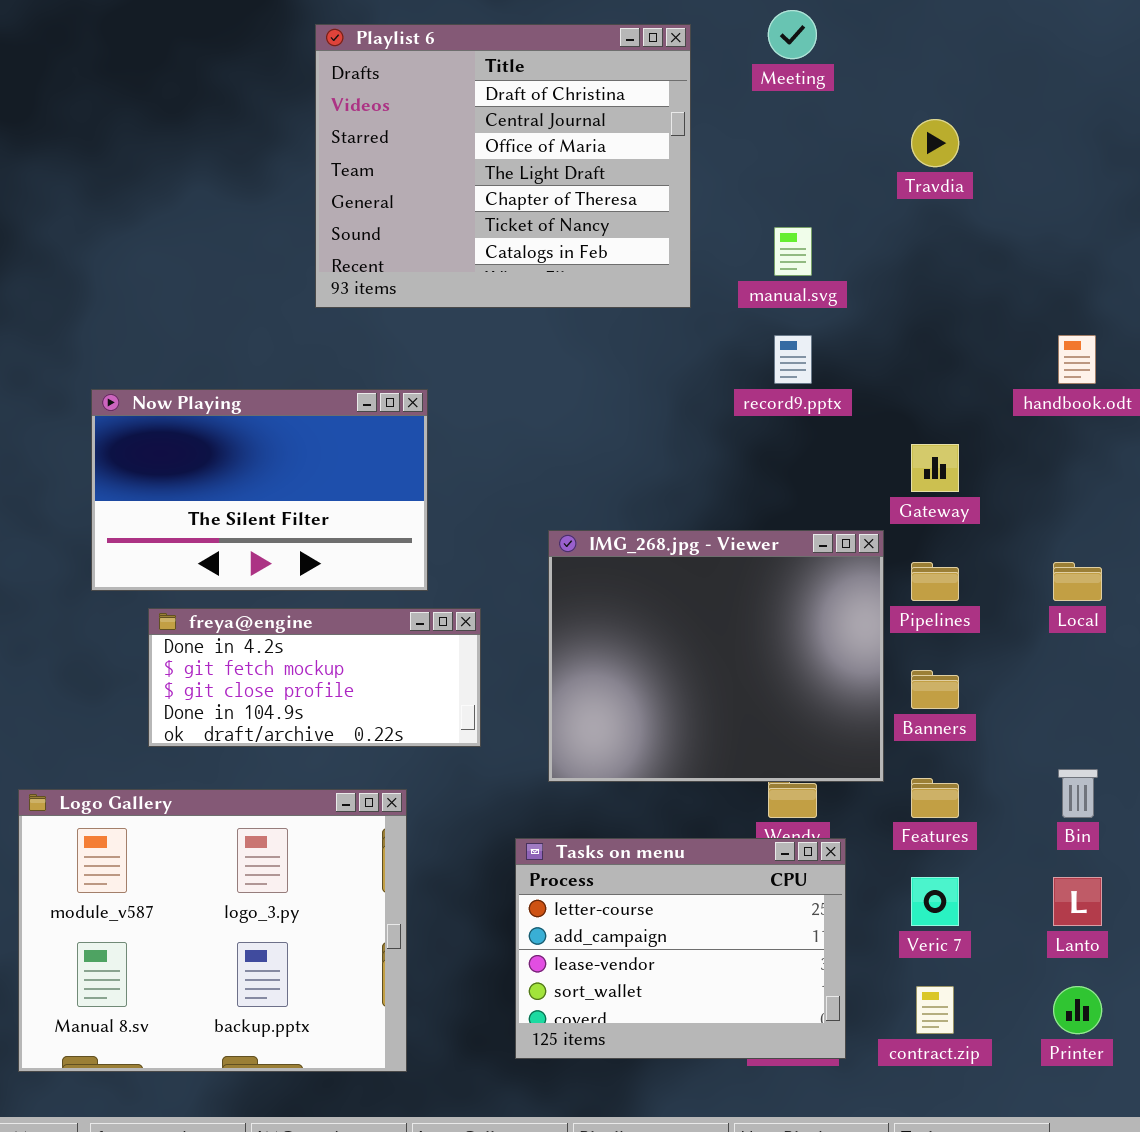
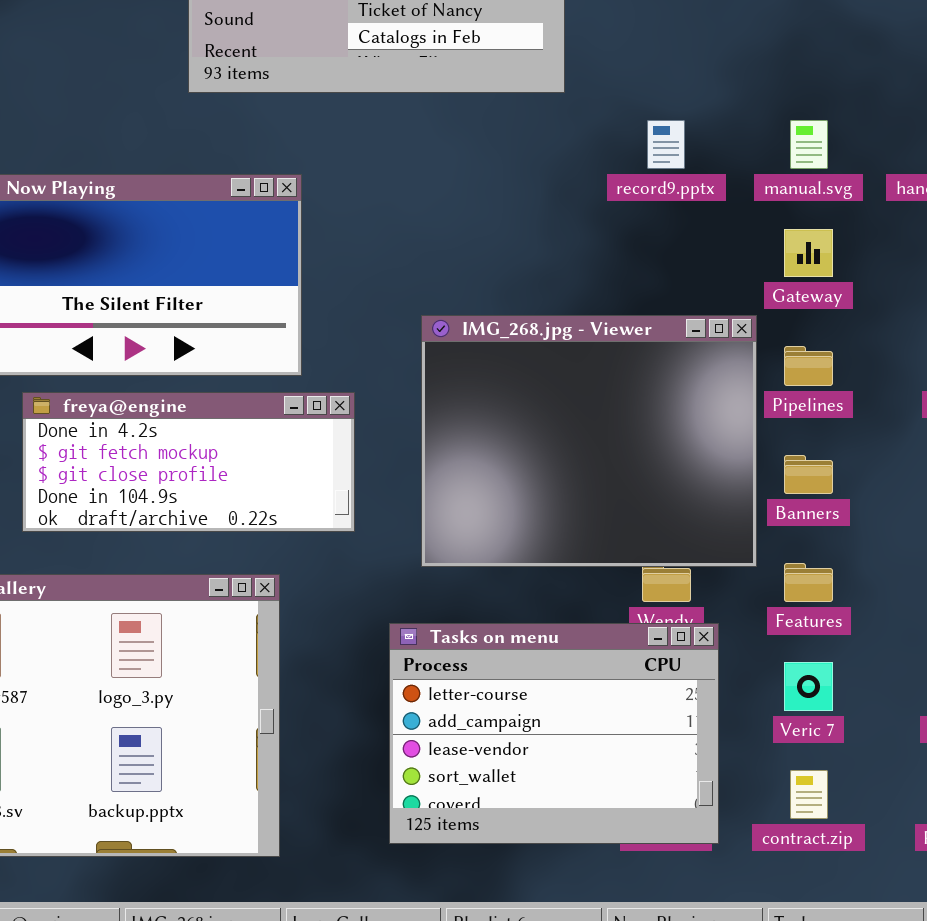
manual.svg: [774,227,812,276] -> [790,120,828,169], moved

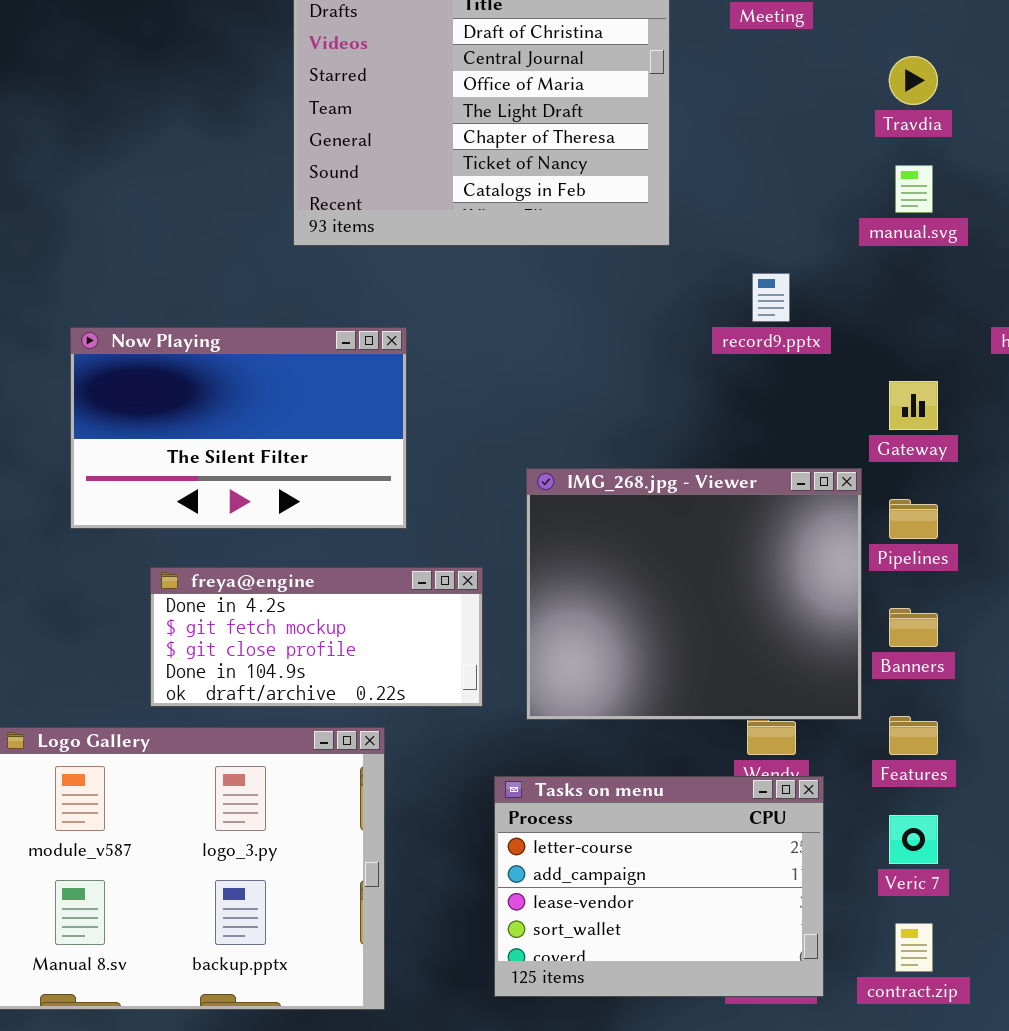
manual.svg: [790,120,828,169] -> [895,165,933,213], moved
freya@engine: [22,392,355,532] -> [150,567,483,707], moved

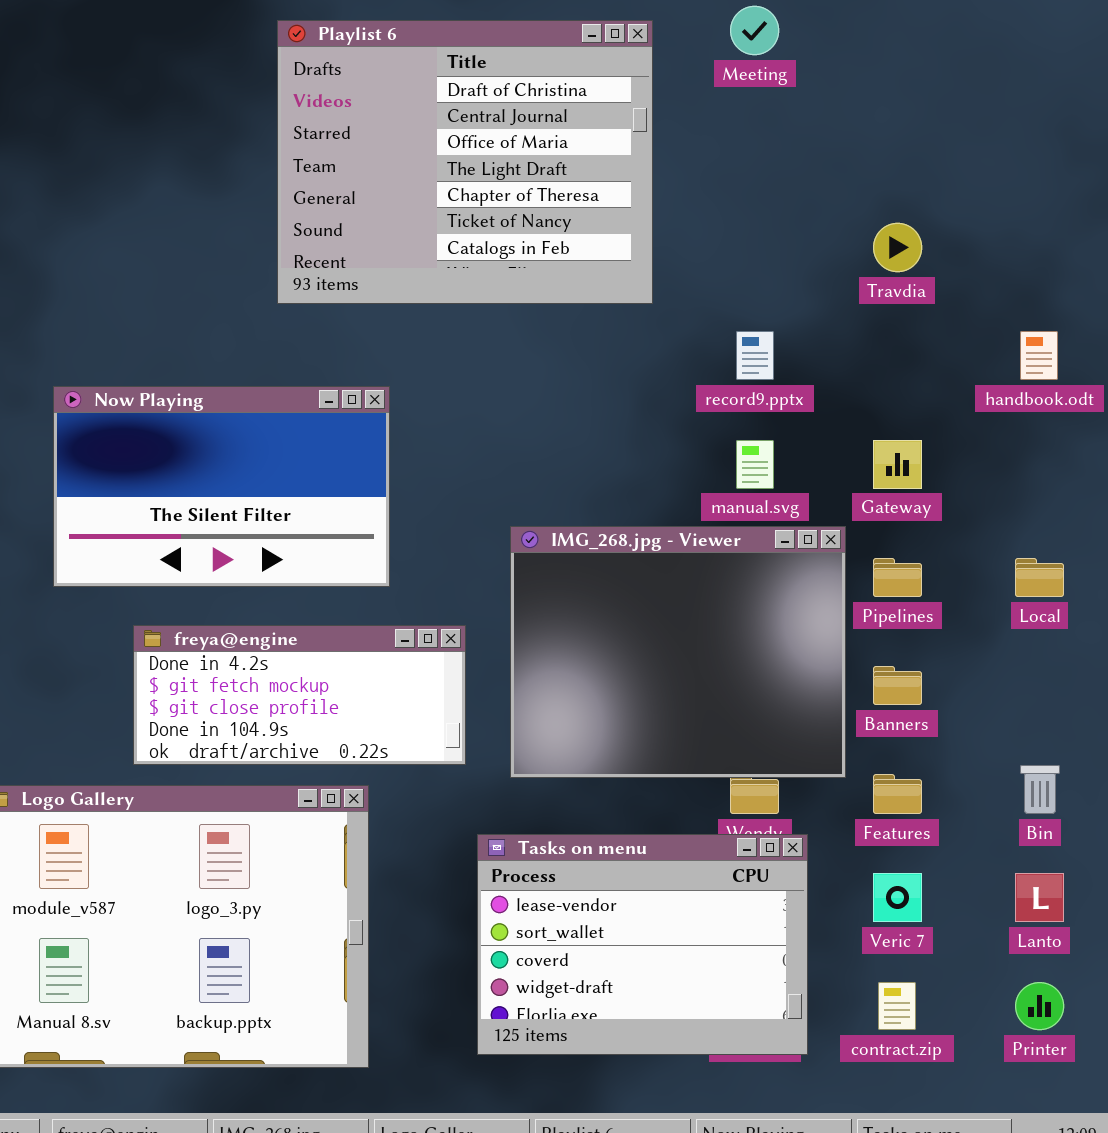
Travdia: [889,56,938,105] -> [873,223,922,272], moved
manual.svg: [895,165,933,213] -> [736,440,774,489], moved
Tasks on menu: [494,776,824,997] -> [477,834,808,1055], scrolled down 2 rows

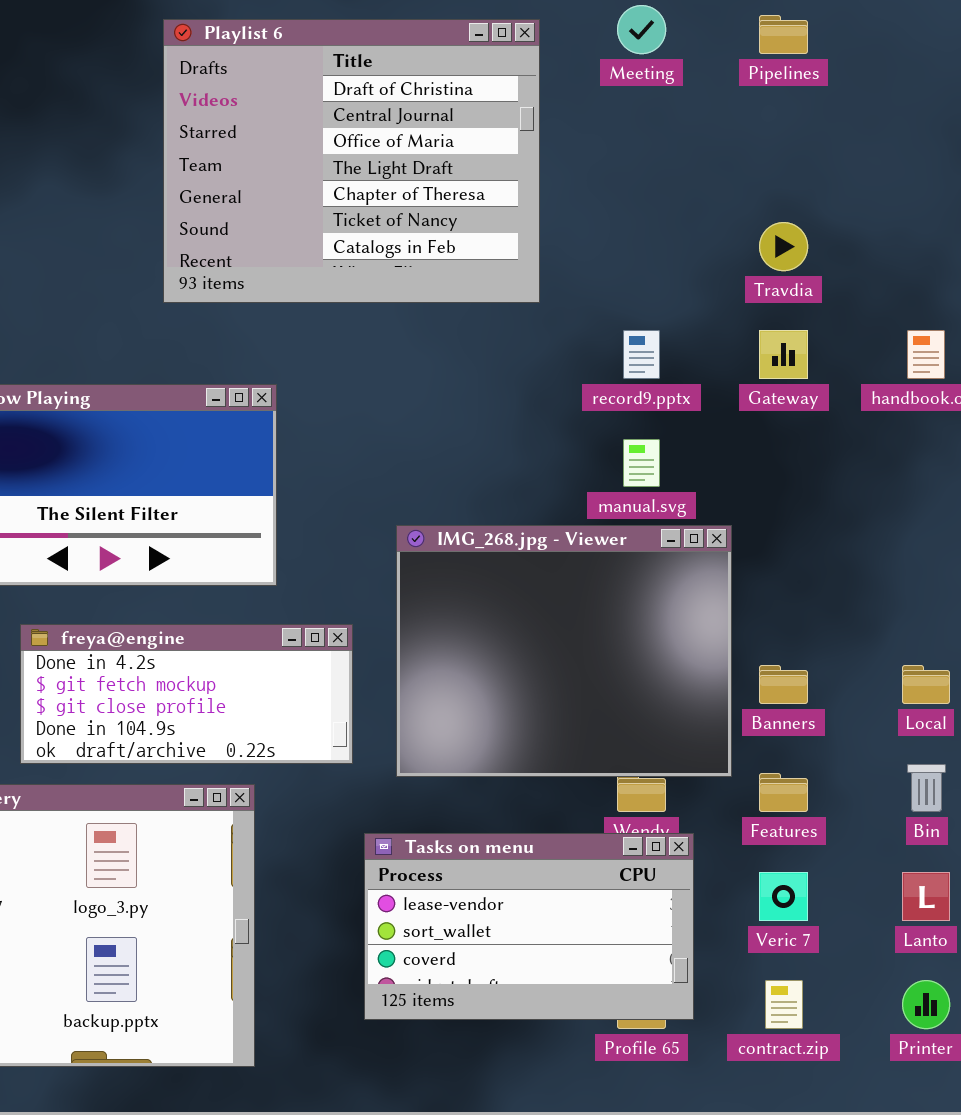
Gateway: [873,440,922,489] -> [759,330,808,379], moved
Pipelines: [873,558,922,597] -> [759,15,808,54], moved
Local: [1015,558,1064,597] -> [902,665,950,704], moved
Tasks on menu: [477,834,808,1055] -> [364,833,694,1020], resized

